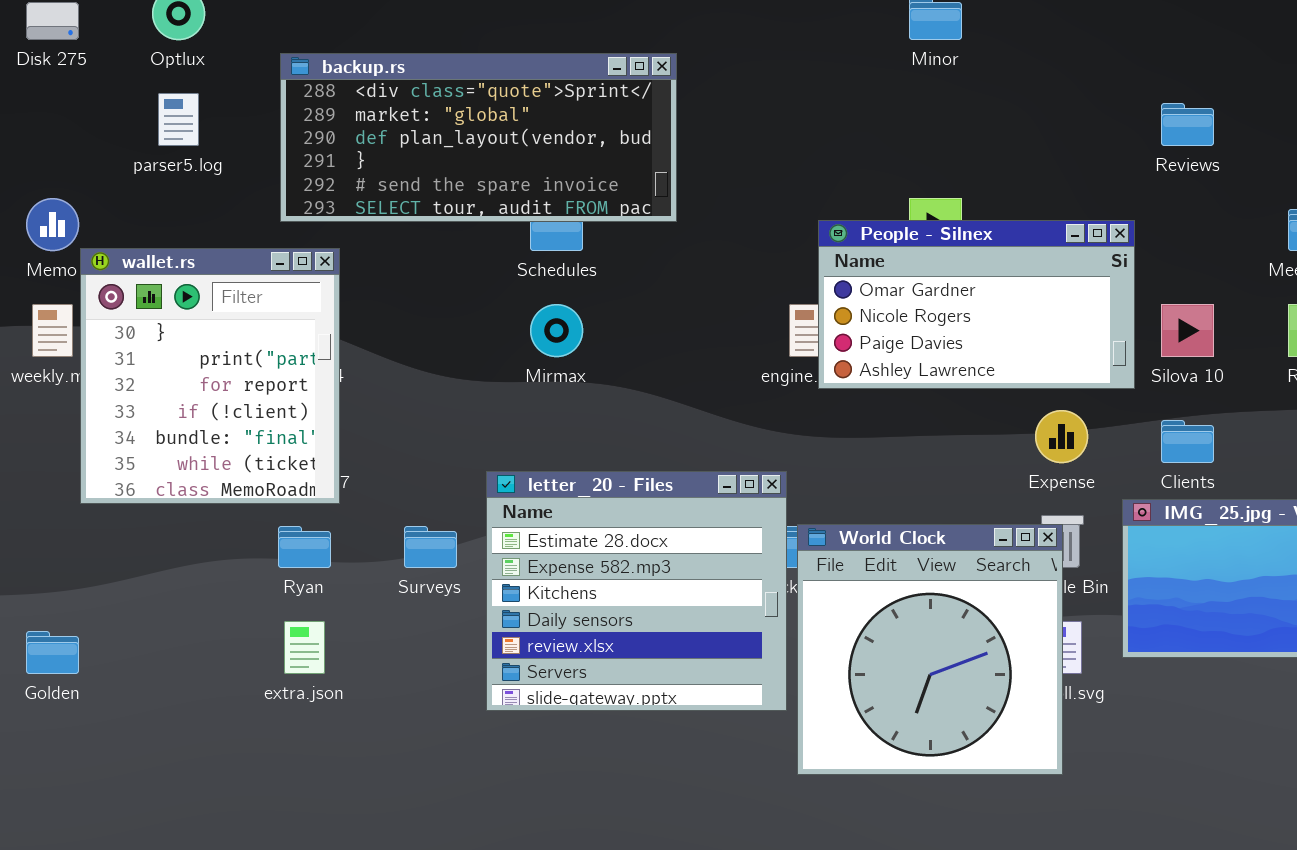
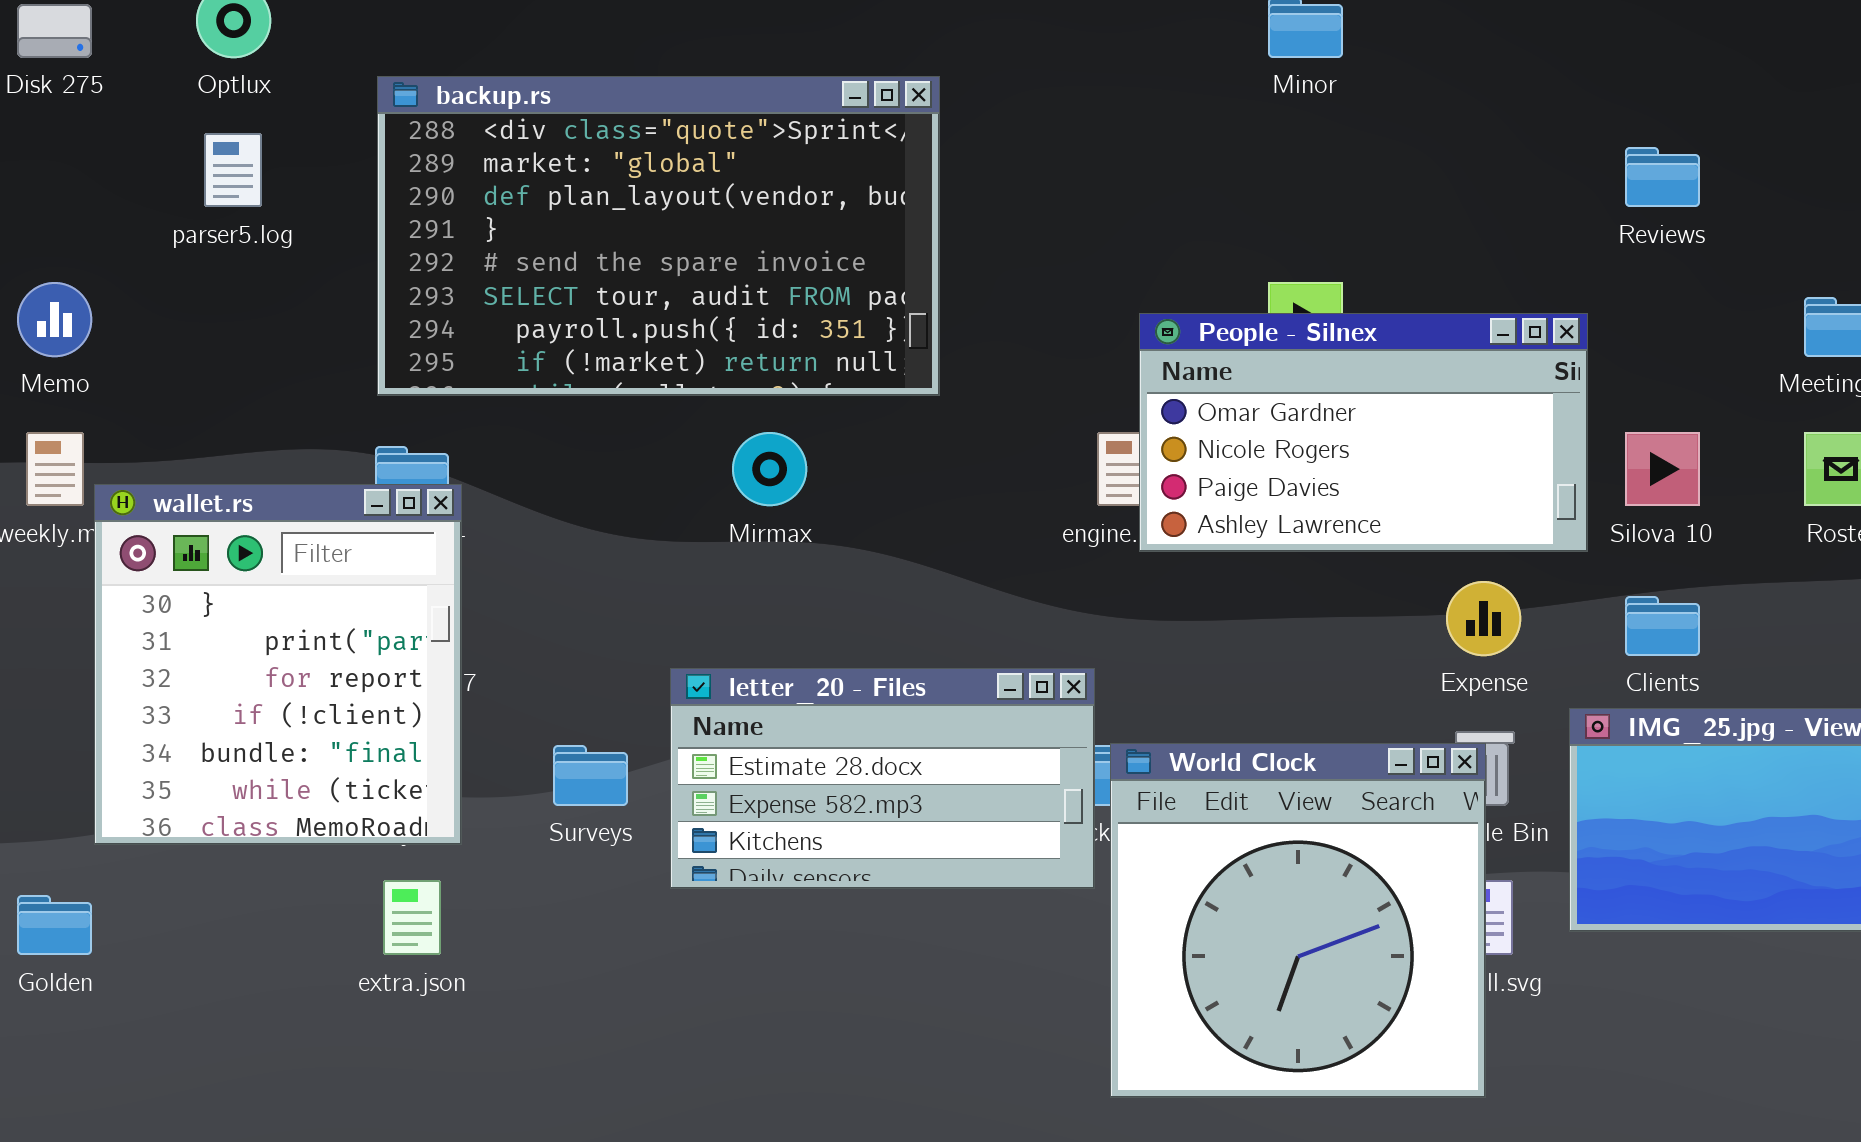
backup.rs: [280,53,677,222] -> [377,76,940,396], resized
wallet.rs: [80,248,340,504] -> [94,484,462,845], moved
letter_20 - Files: [486,471,787,711] -> [670,668,1095,889], resized

